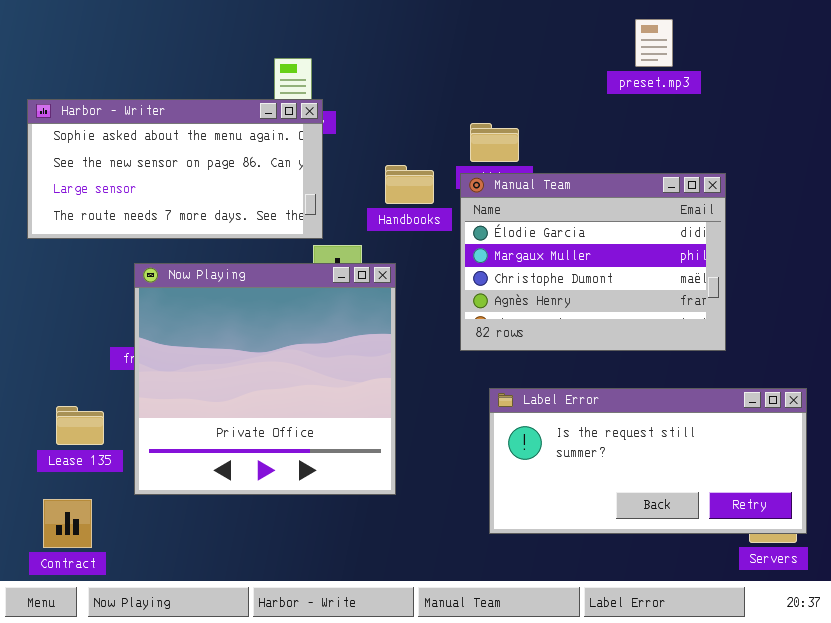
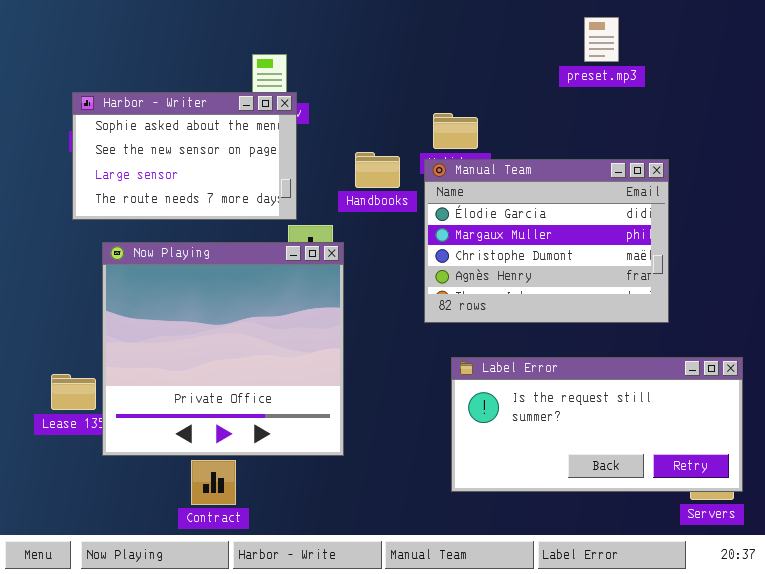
Harbor - Writer: [27,99,323,239] -> [72,92,297,220], resized
Now Playing: [134,263,396,495] -> [102,242,344,456], moved
Contract: [43,499,92,548] -> [191,460,236,505], moved

